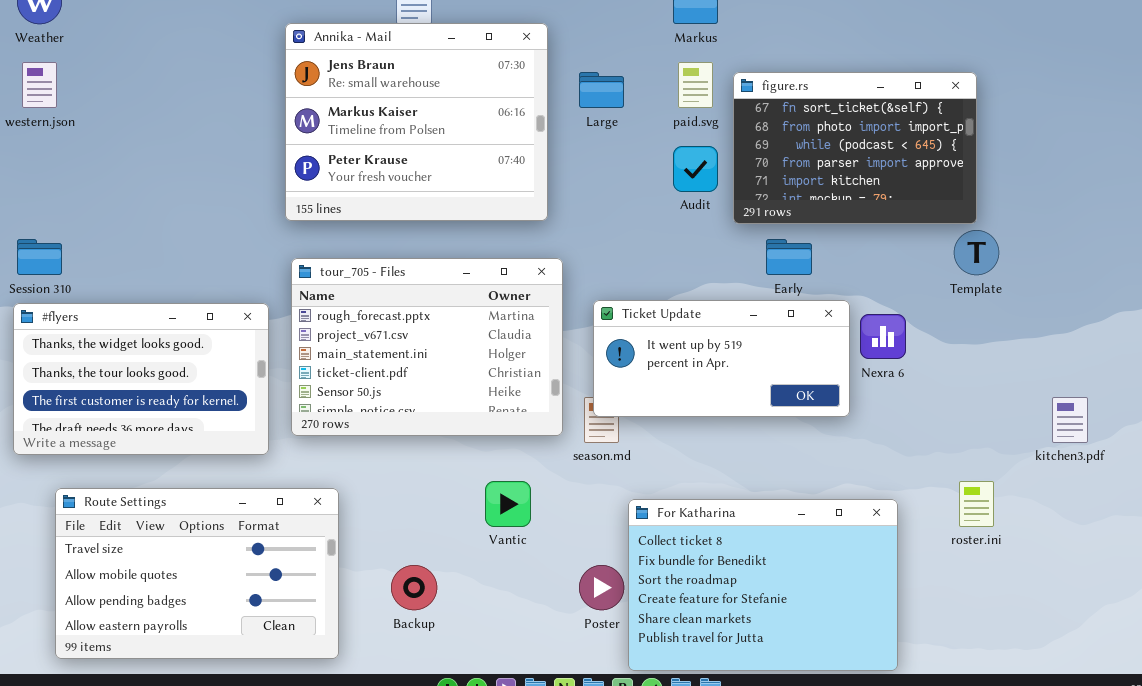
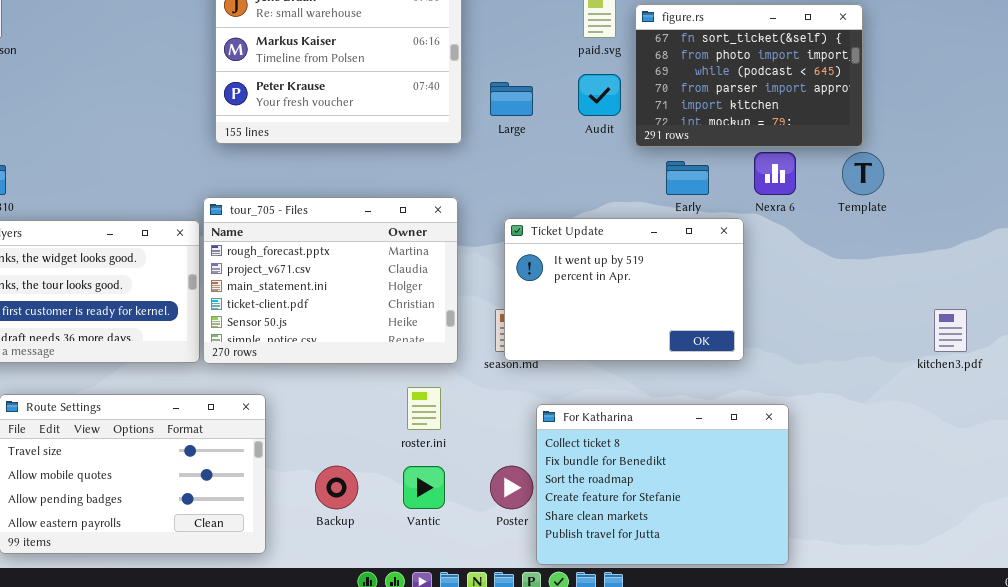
Large: [579,72,624,108] -> [490,82,533,116], moved
tour_705 - Files: [291,258,563,436] -> [203,197,458,364], moved
Ticket Update: [593,300,850,417] -> [504,218,744,361], resized
Nexra 6: [860,314,906,359] -> [754,152,796,195], moved
Vantic: [485,481,531,527] -> [403,466,445,509], moved
roster.ini: [959,481,994,527] -> [407,387,441,430], moved

